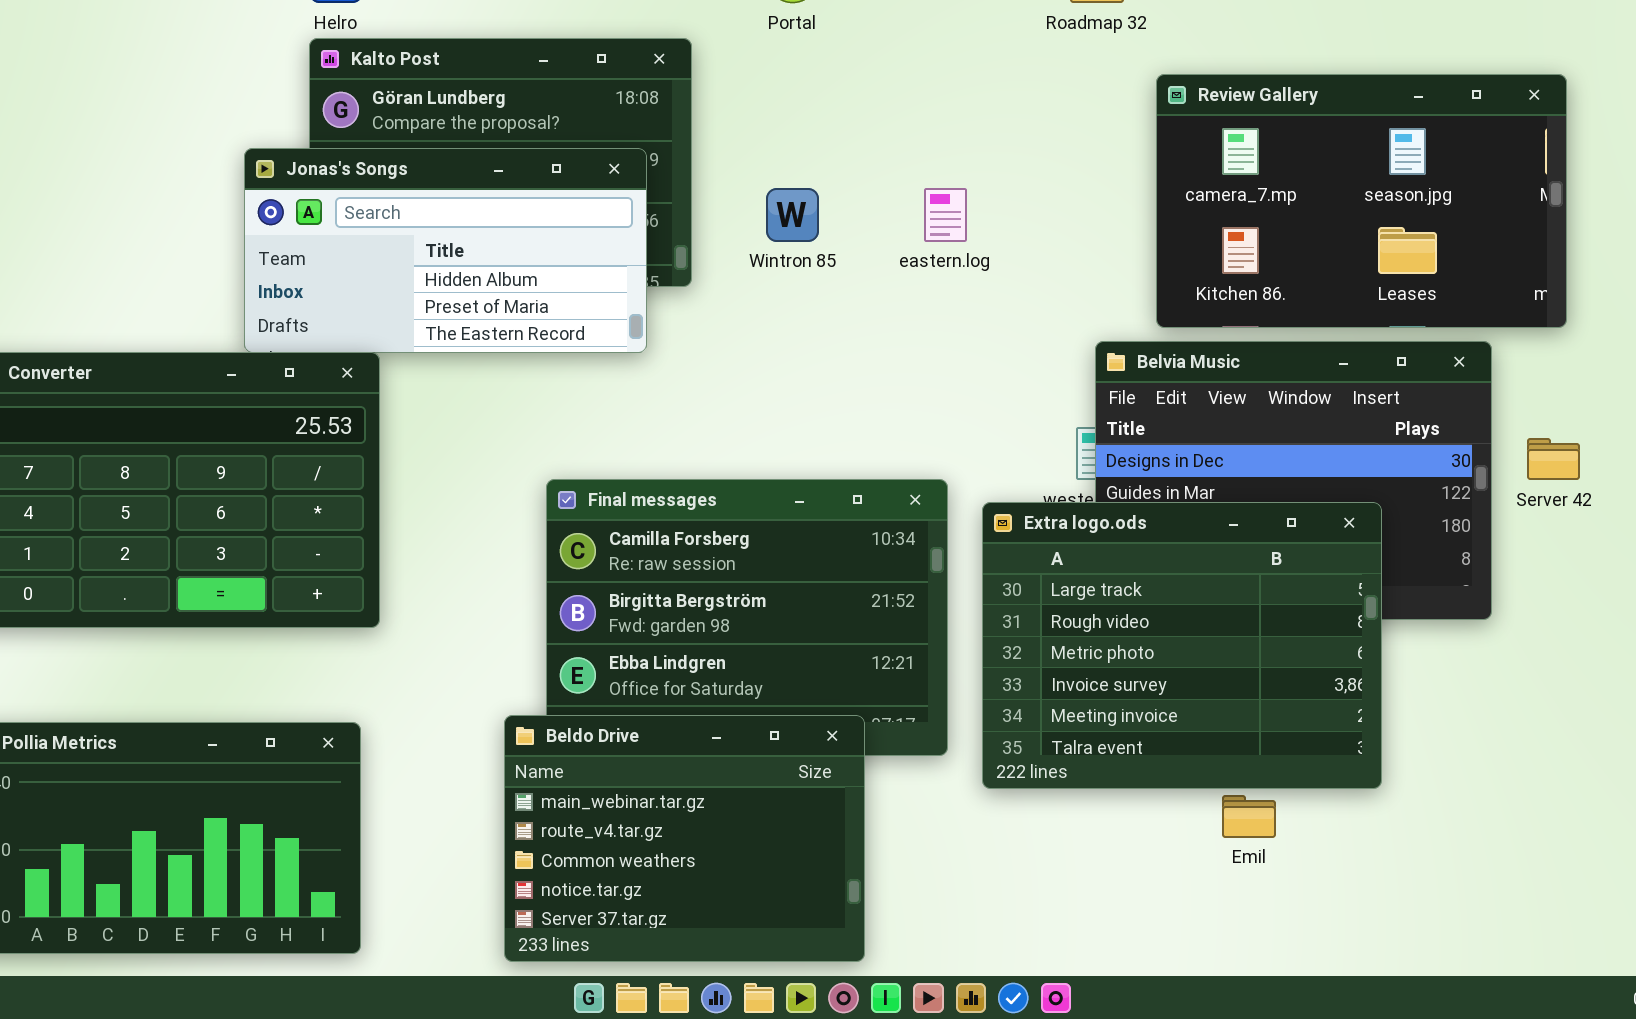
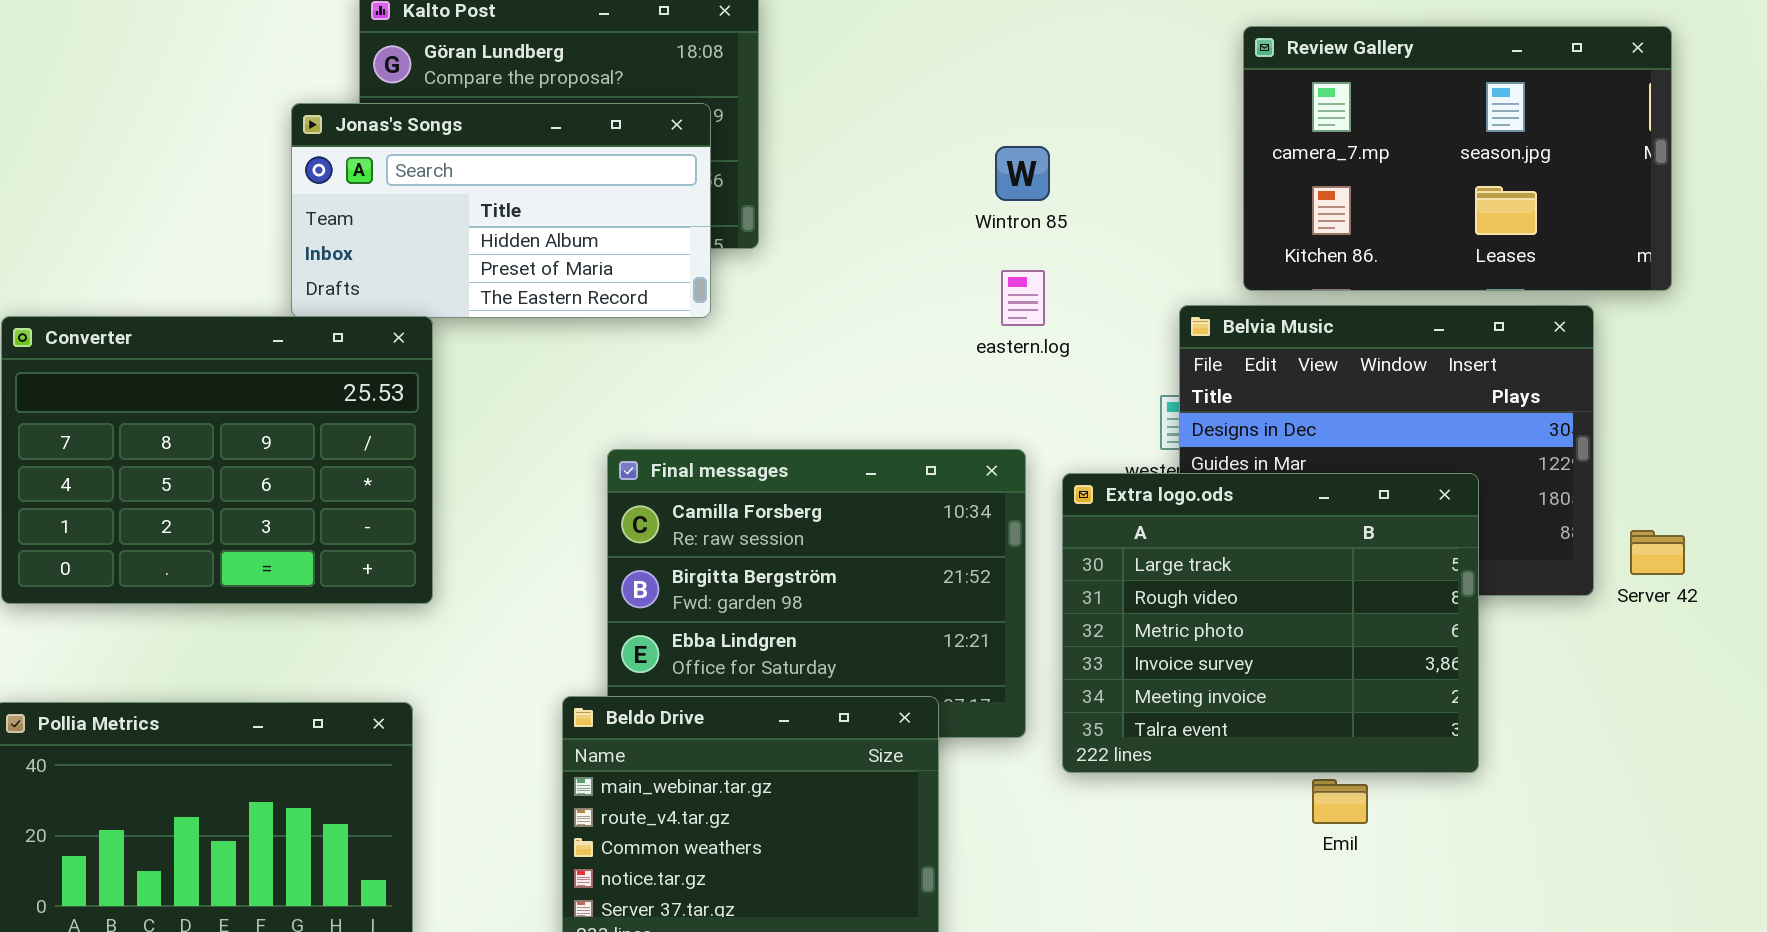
Wintron 85: [766,188,819,242] -> [995,146,1050,201], moved
eastern.log: [924,188,967,242] -> [1001,270,1045,326], moved
Server 42: [1527,438,1580,480] -> [1630,530,1685,575], moved

